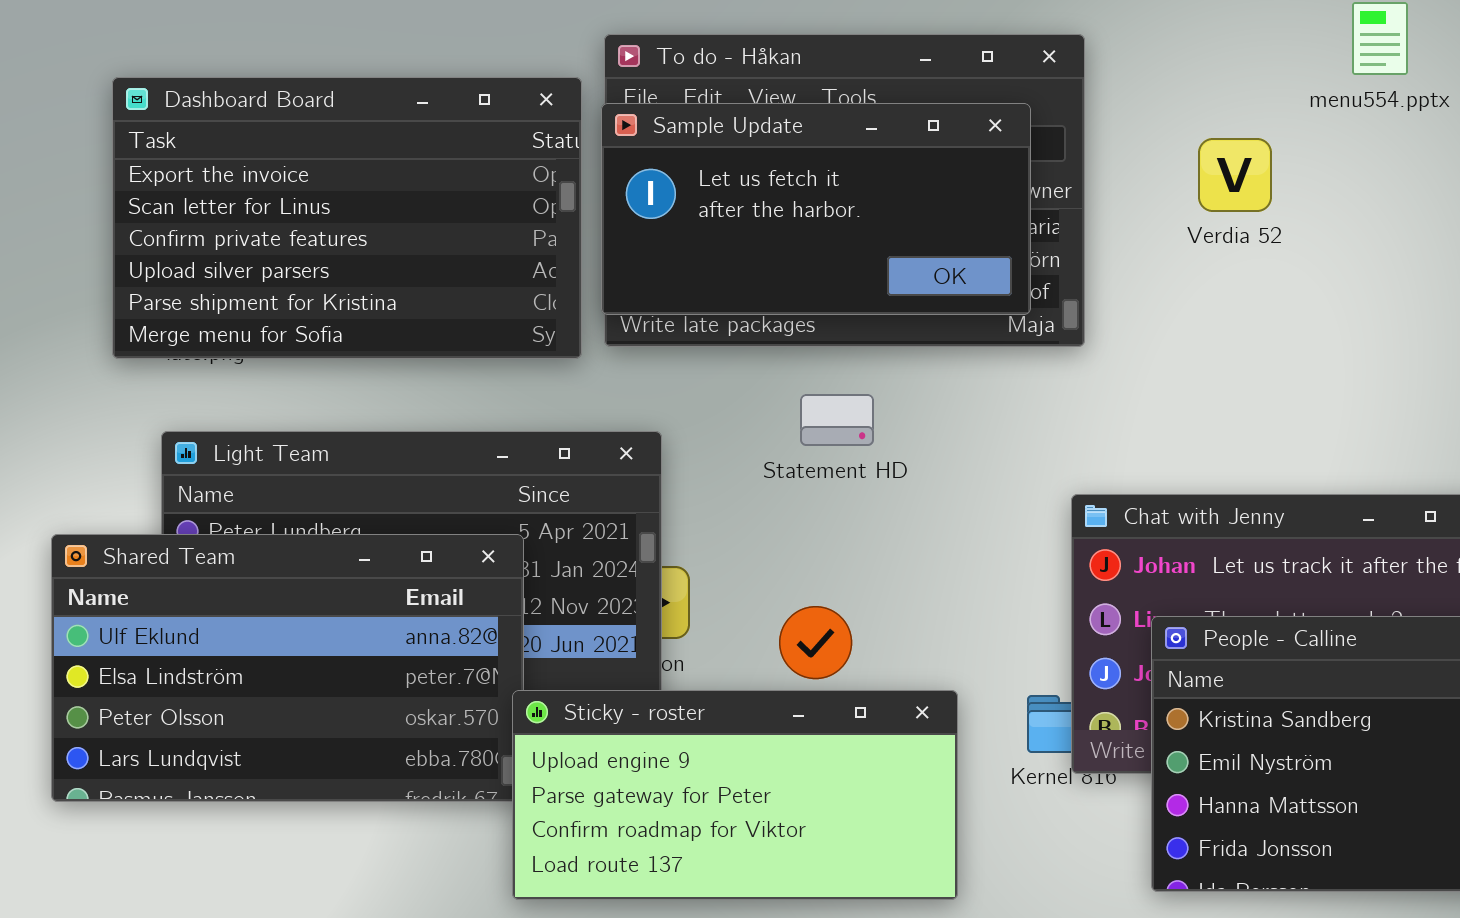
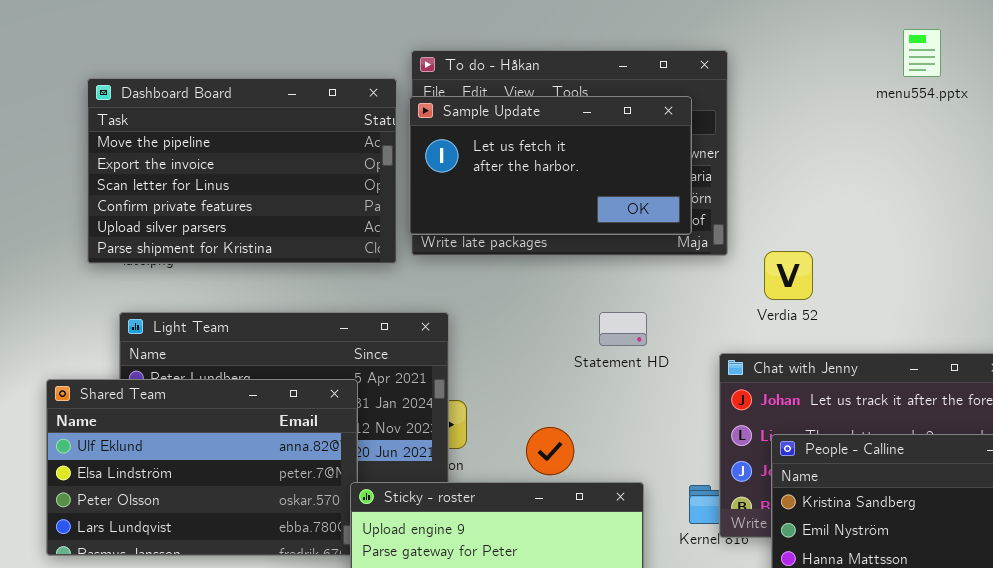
Dashboard Board: [112,77,582,359] -> [87,78,397,264], scrolled up 1 row
Verdia 52: [1198,138,1272,212] -> [764,251,813,300], moved
Statement HD: [800,394,874,446] -> [599,312,647,346], moved

